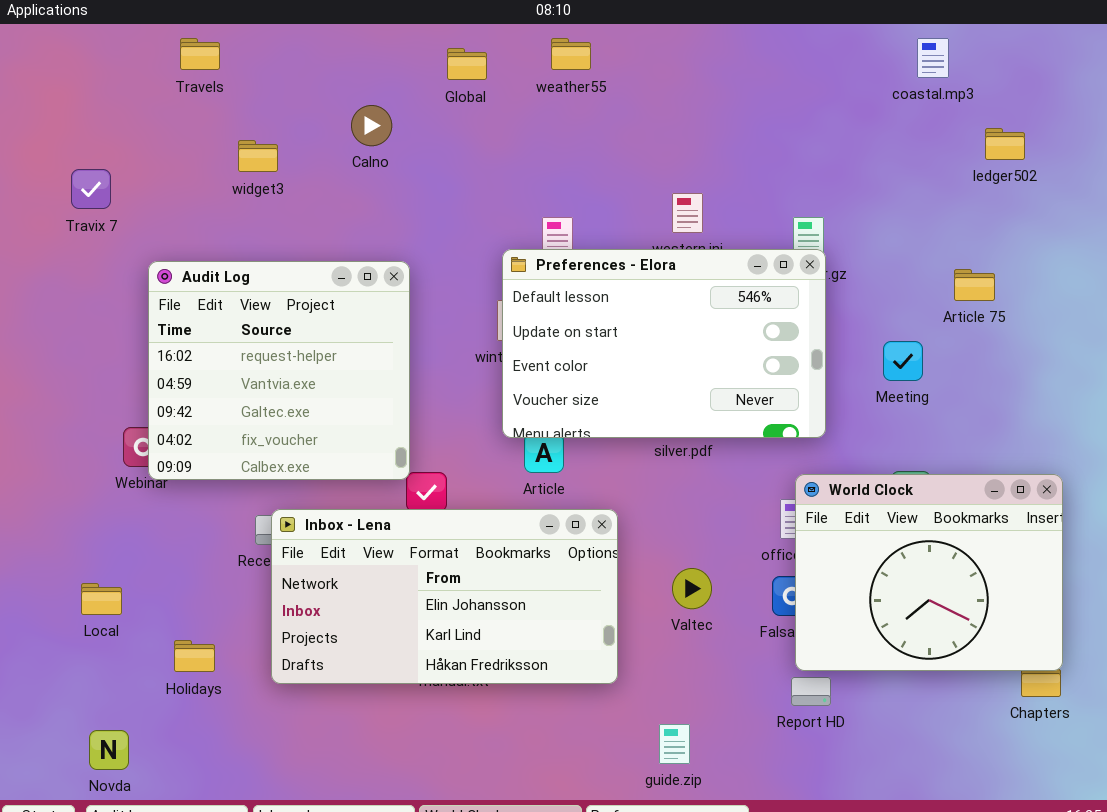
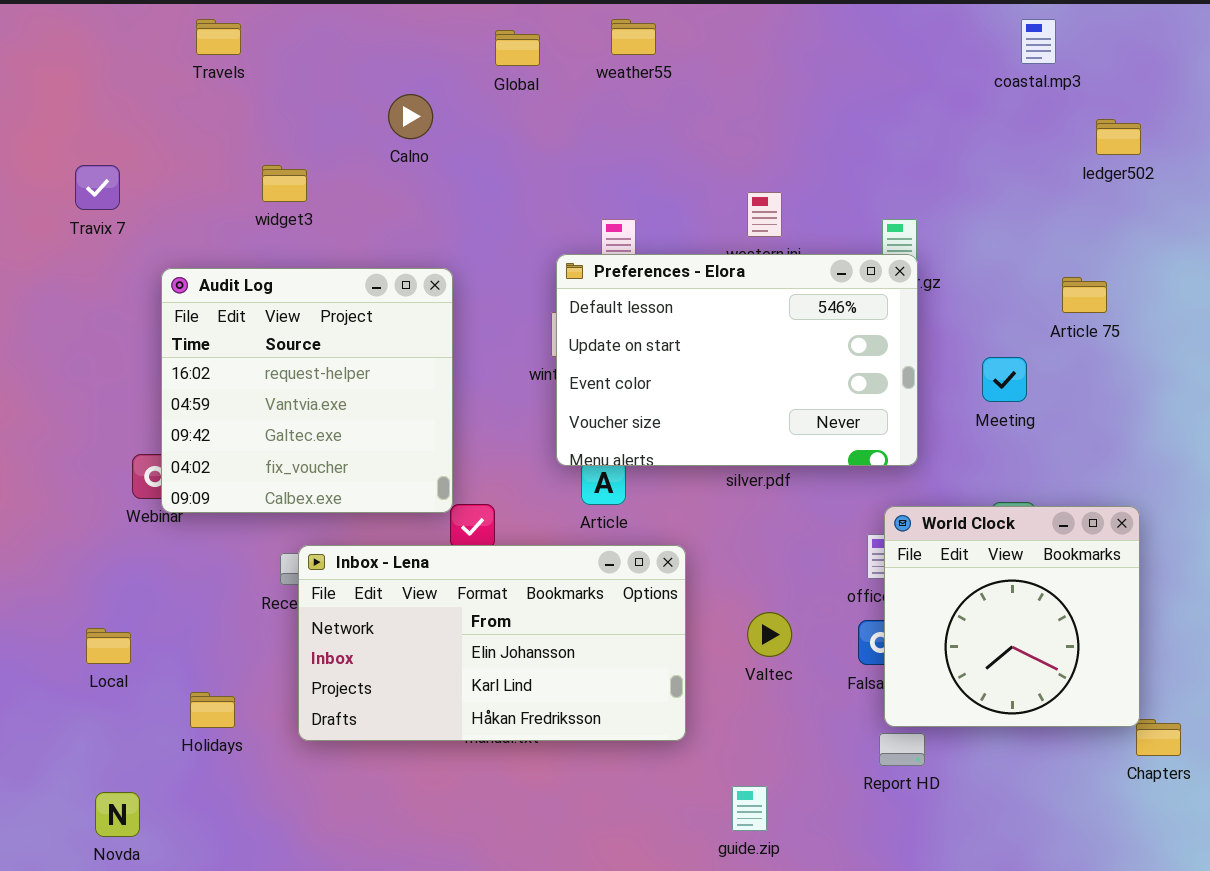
widget3: [238,140,278,172] -> [262,165,307,202], moved
World Clock: [795,474,1063,671] -> [884,506,1140,727], resized

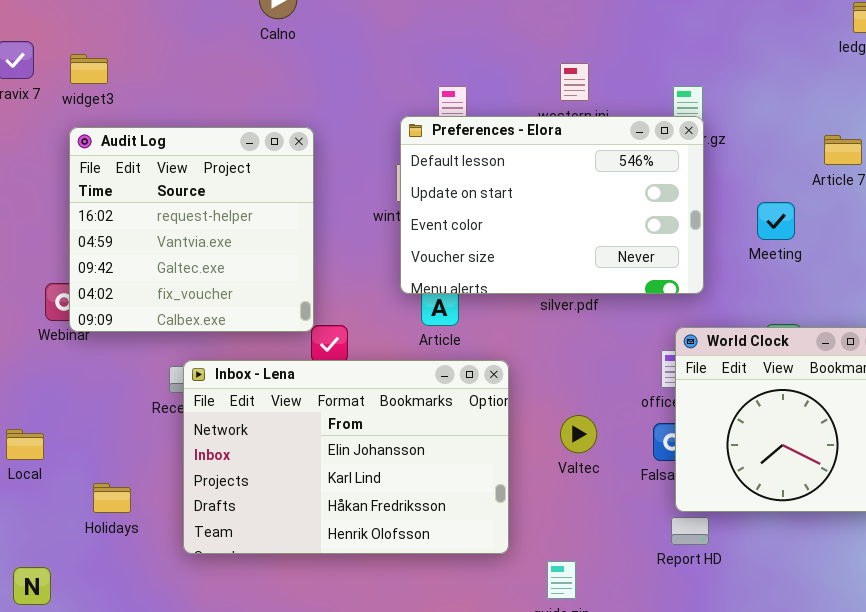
widget3: [262,165,307,202] -> [70,54,108,84], moved
Inbox - Lena: [298,545,686,741] -> [183,360,509,554], resized

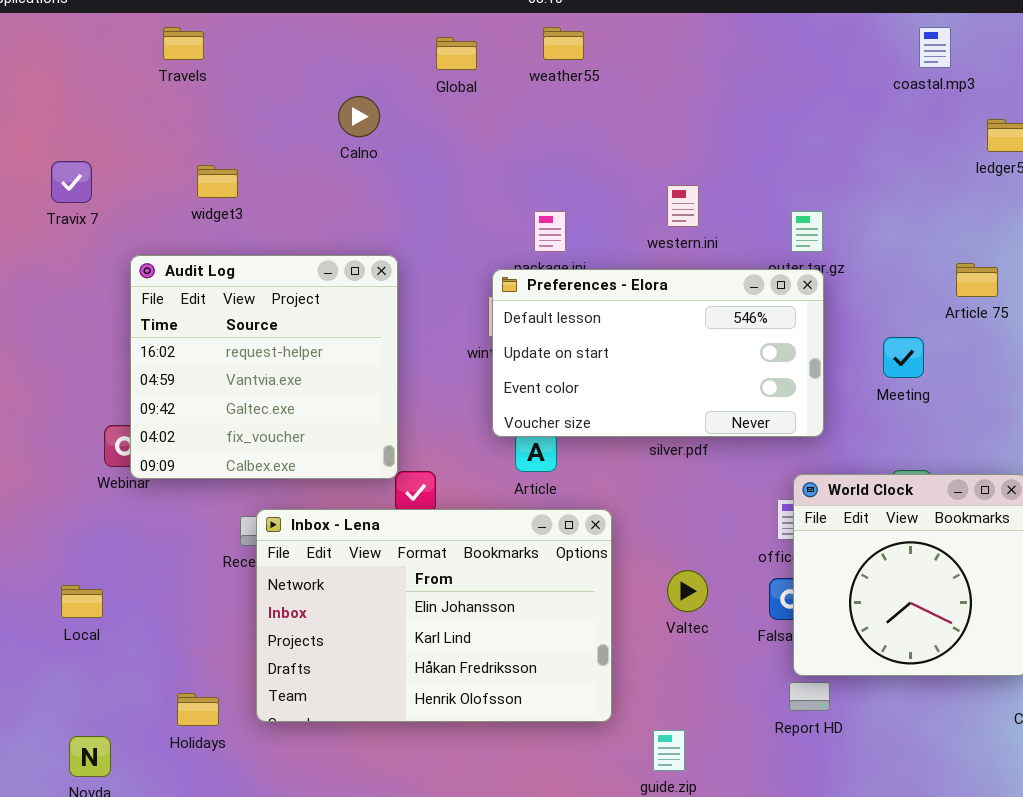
widget3: [70,54,108,84] -> [197,165,238,198], moved
Preferences - Elora: [400,116,704,294] -> [492,269,824,437], resized
Holidays: [93,483,131,513] -> [177,693,219,726], moved

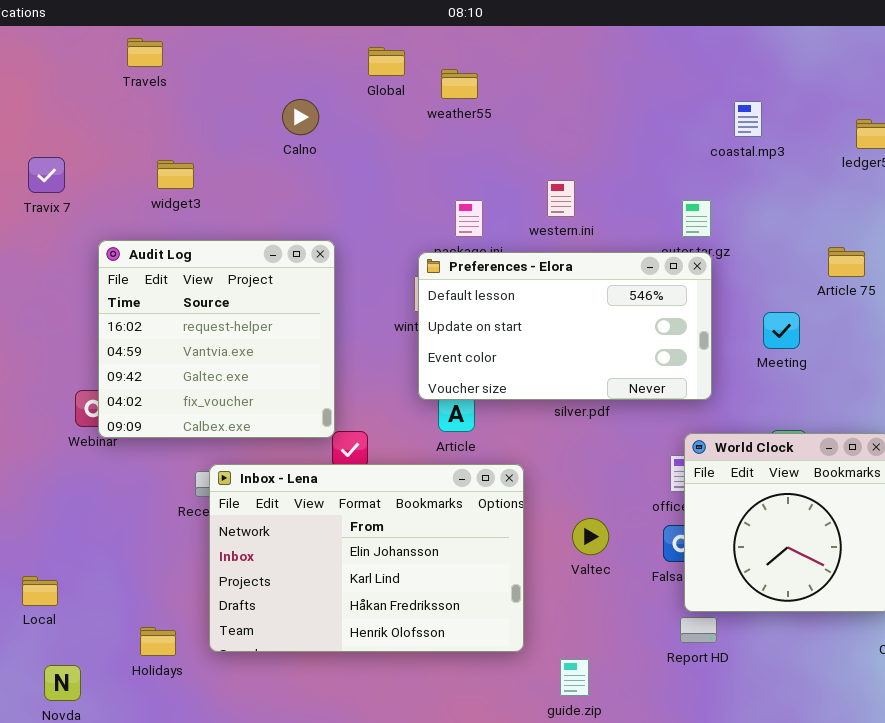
weather55: [543,27,584,60] -> [441,69,478,99], moved
coastal.mp3: [919,27,951,68] -> [734,101,762,137], moved
western.ini: [667,185,699,227] -> [547,180,575,217], moved
Local: [61,585,103,618] -> [22,576,58,606], moved

